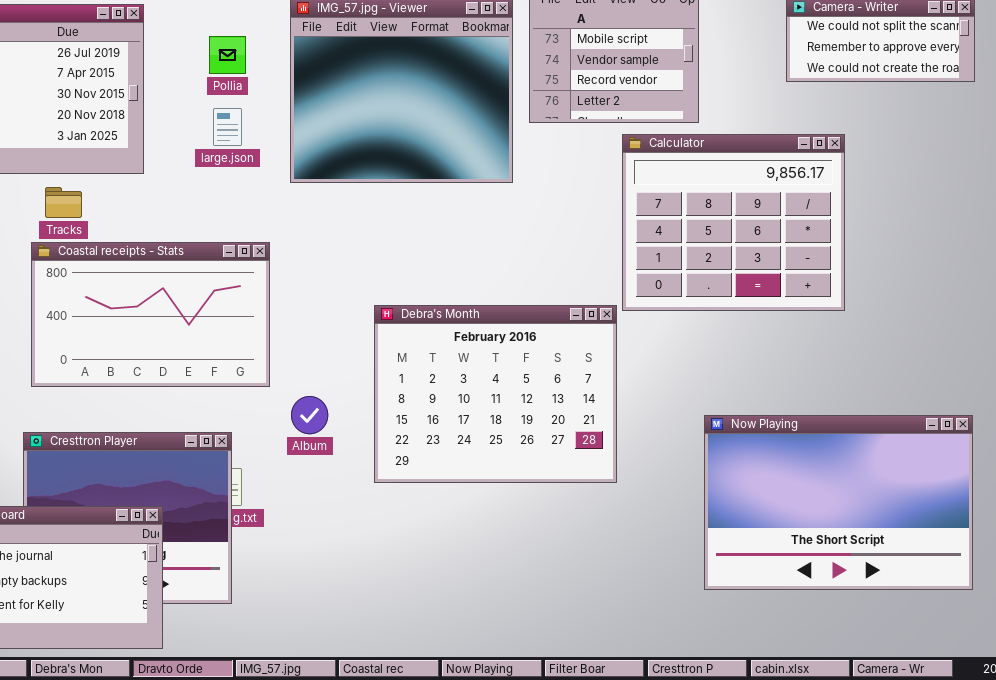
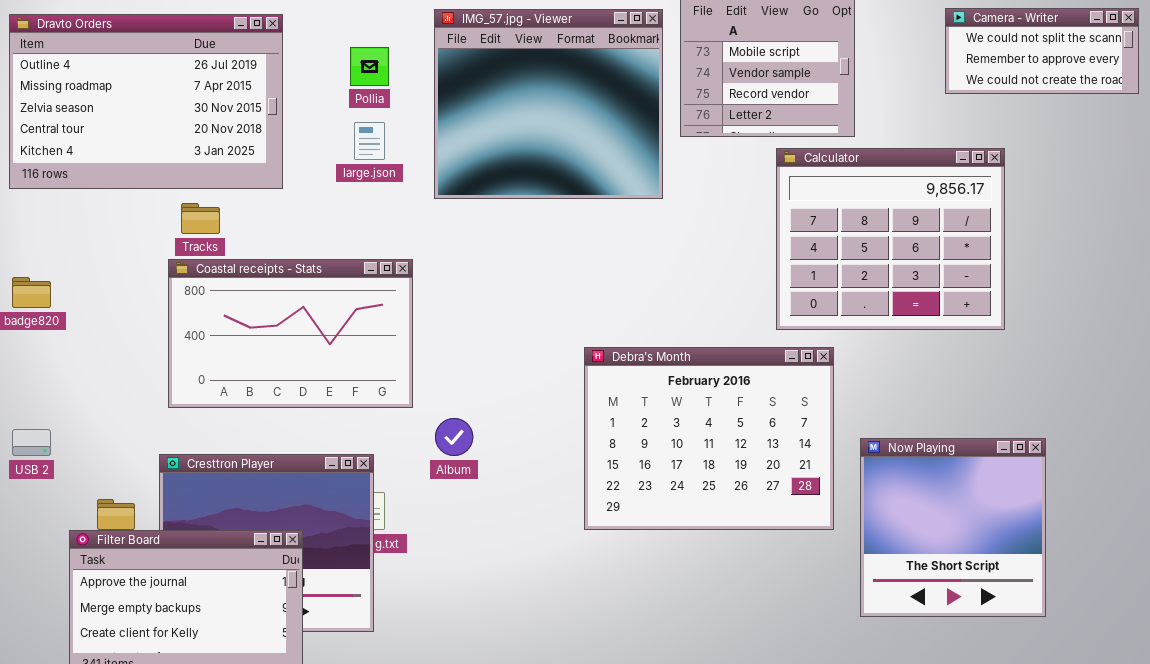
Debra's Month: [374,305,617,483] -> [584,347,834,530], moved
Now Playing: [704,415,973,590] -> [860,438,1046,617], resized

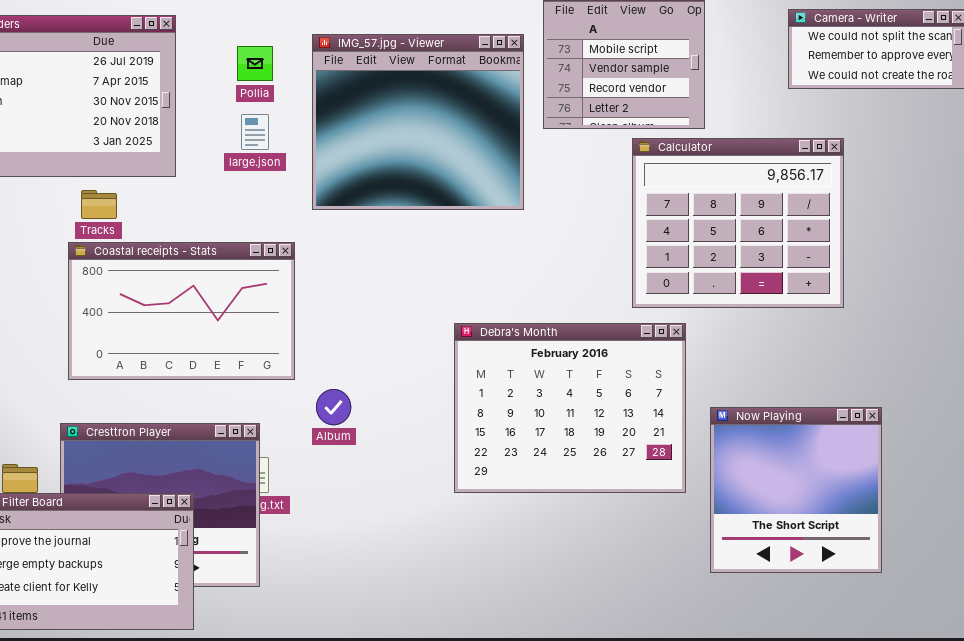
IMG_57.jpg - Viewer: [434,9,663,199] -> [312,34,524,210], moved

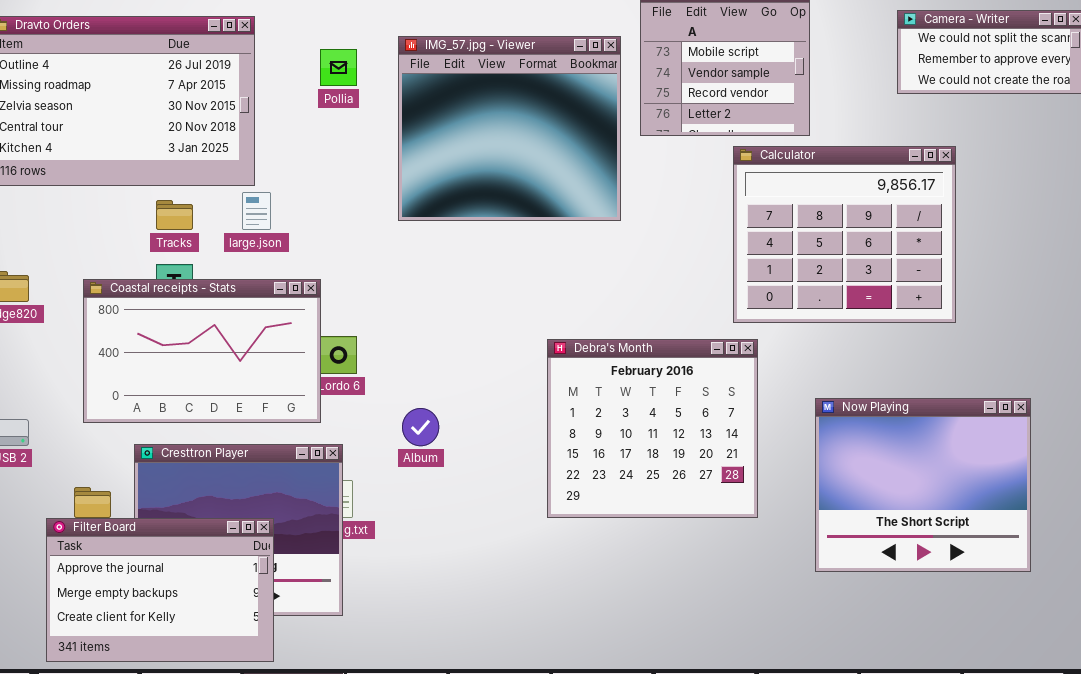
large.json: [241,114,269,150] -> [242,192,271,230], moved
Coastal receipts - Stats: [68,242,295,380] -> [83,279,321,423], moved
Debra's Month: [454,323,686,493] -> [547,339,758,518], resized
Now Playing: [710,407,882,573] -> [815,398,1031,572], moved, resized

